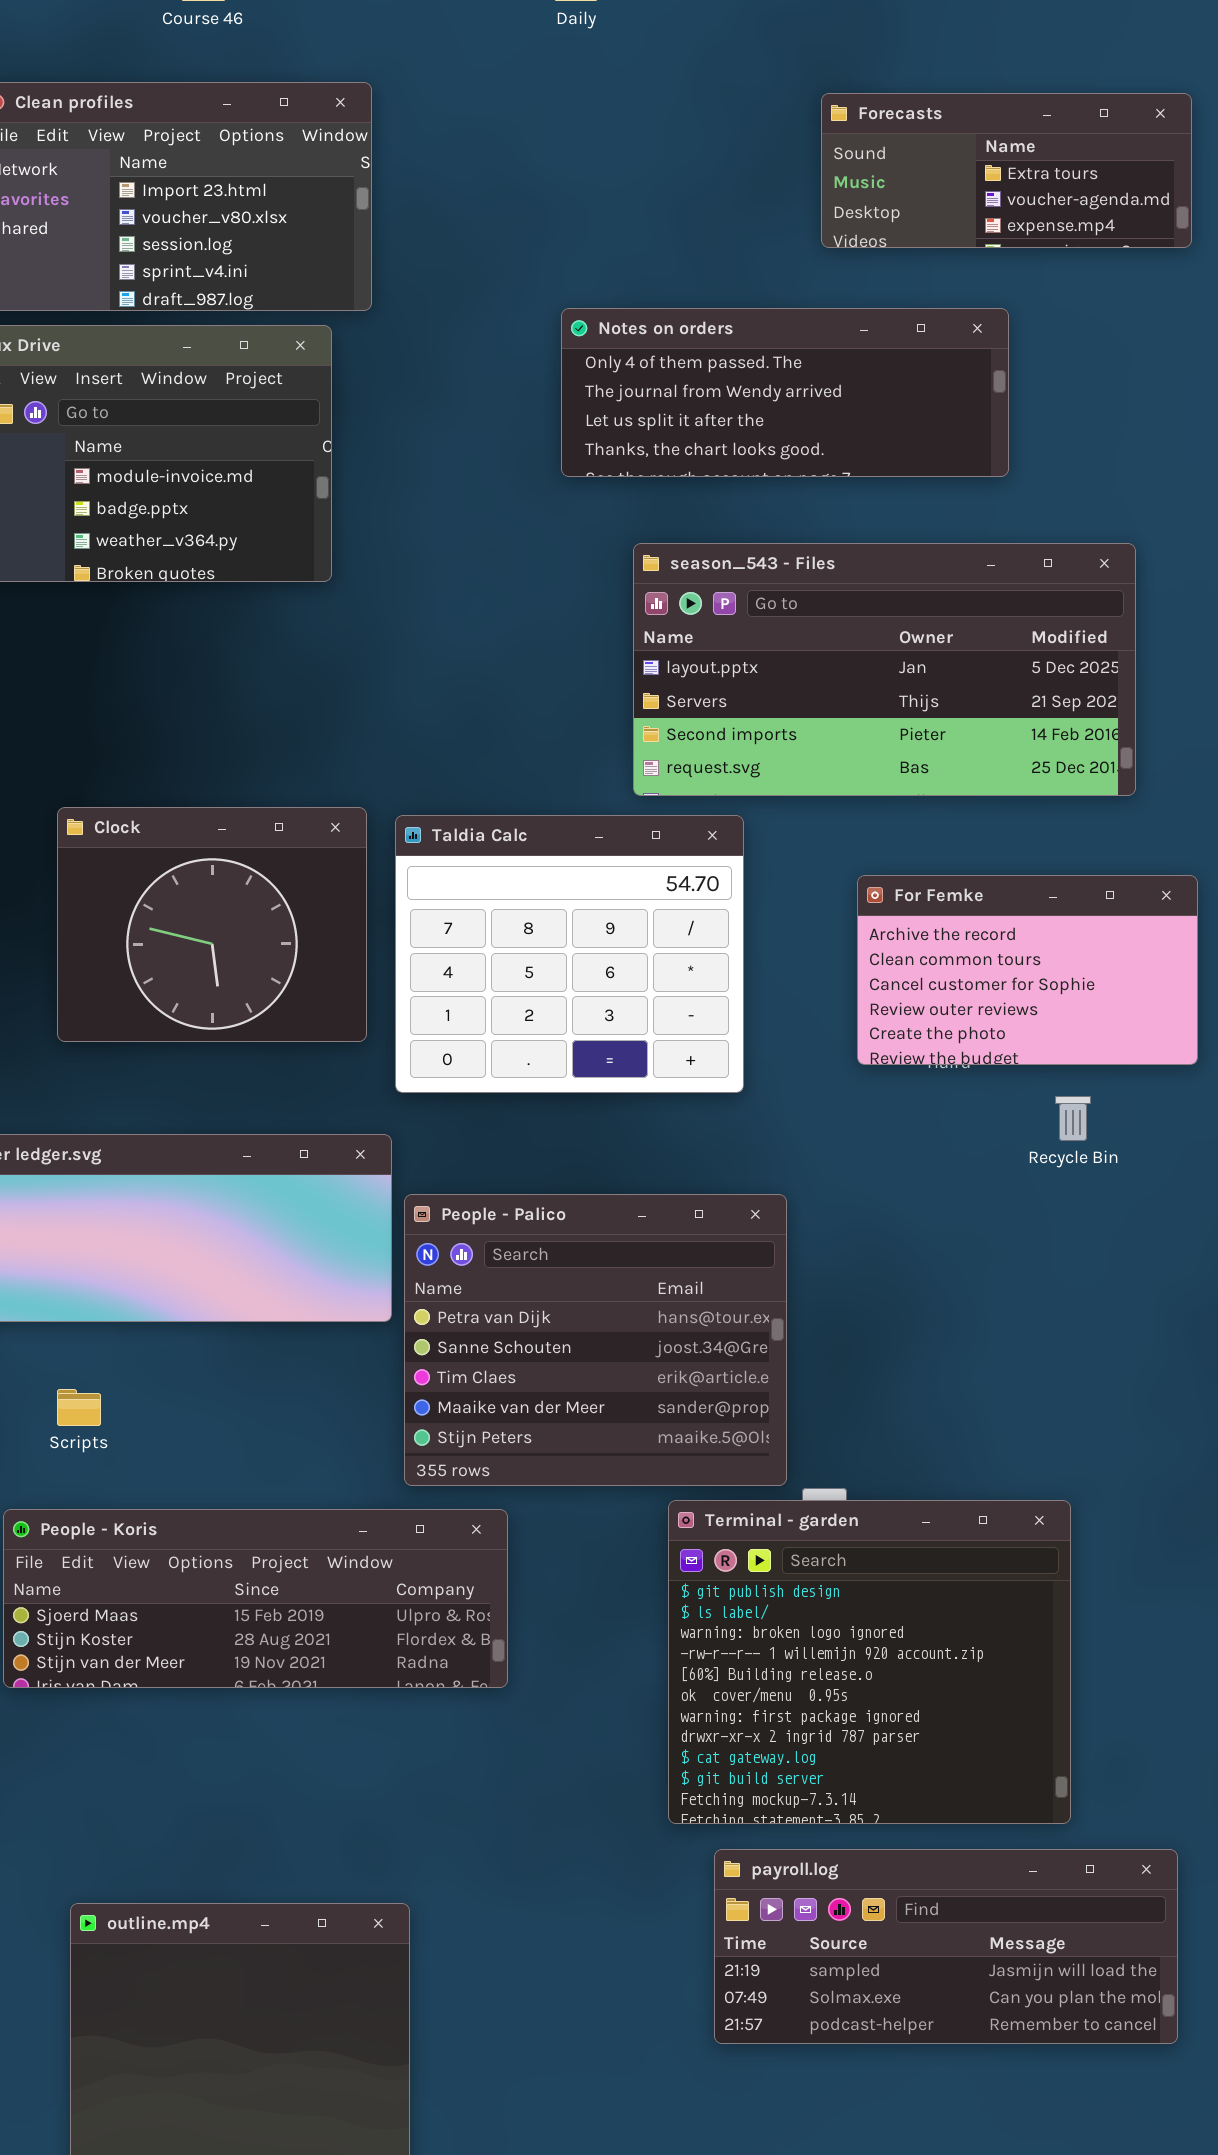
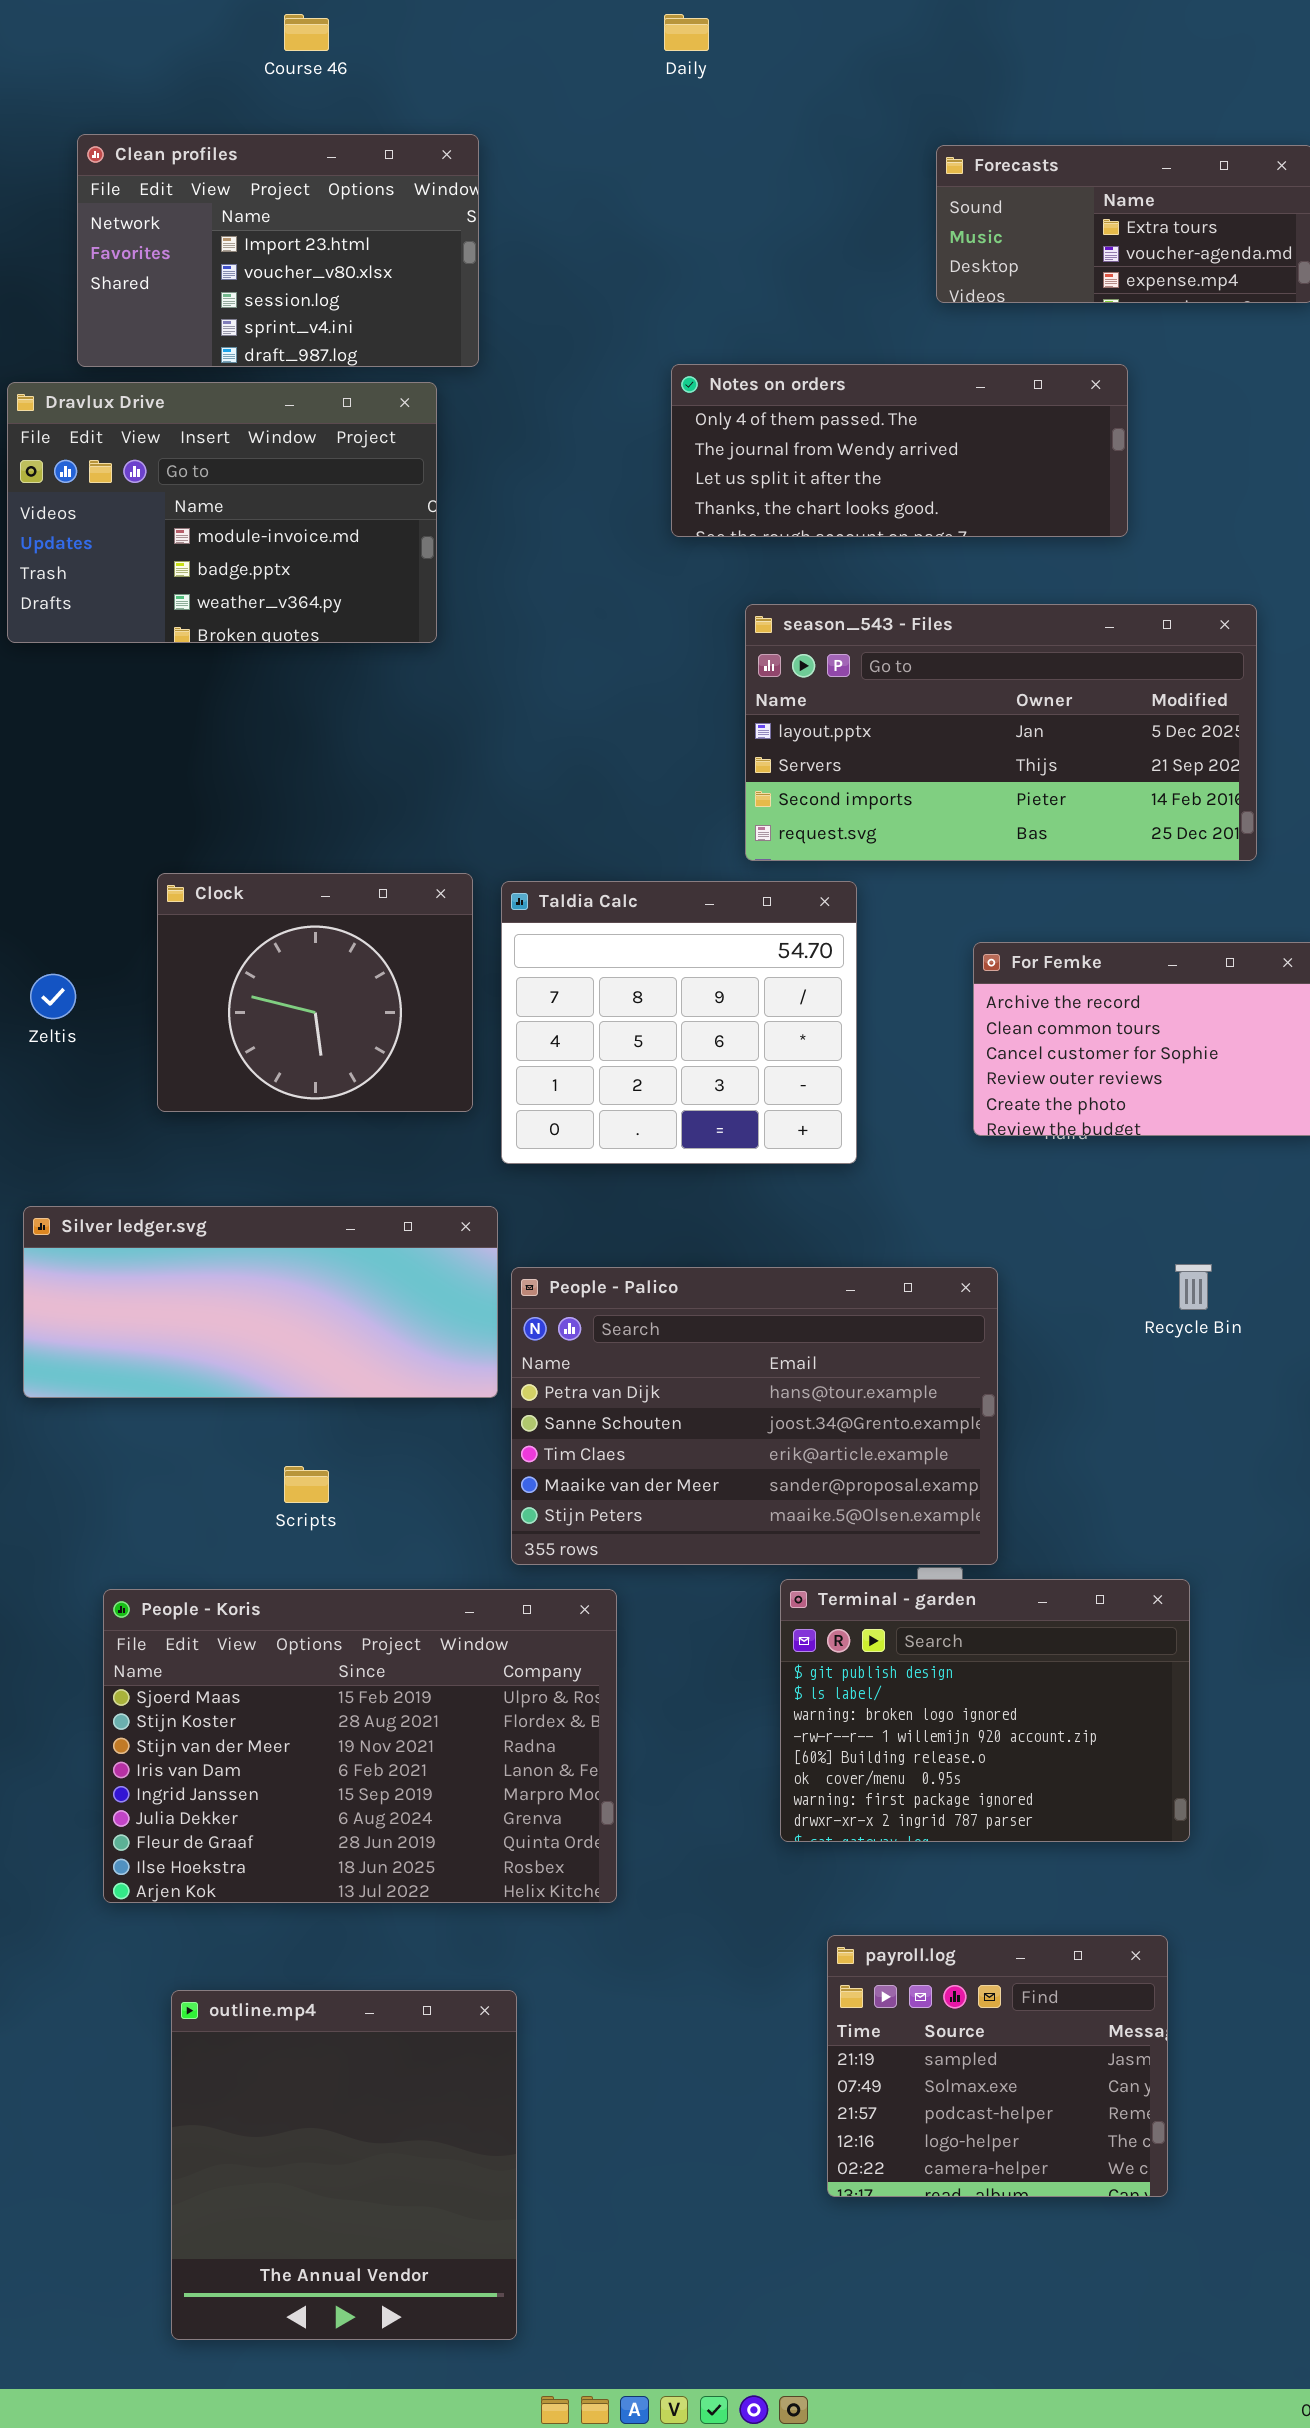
Recycle Bin: [1055,1096,1091,1141] -> [1175,1264,1212,1310], moved
People - Palico: [404,1194,787,1486] -> [511,1267,998,1565], resized
Scripts: [57,1389,101,1426] -> [284,1466,329,1503], moved
Terminal - garden: [668,1500,1071,1824] -> [780,1579,1190,1842], resized
People - Koris: [3,1509,508,1688] -> [103,1589,617,1903], resized
payroll.log: [714,1849,1178,2044] -> [827,1935,1168,2197], resized

